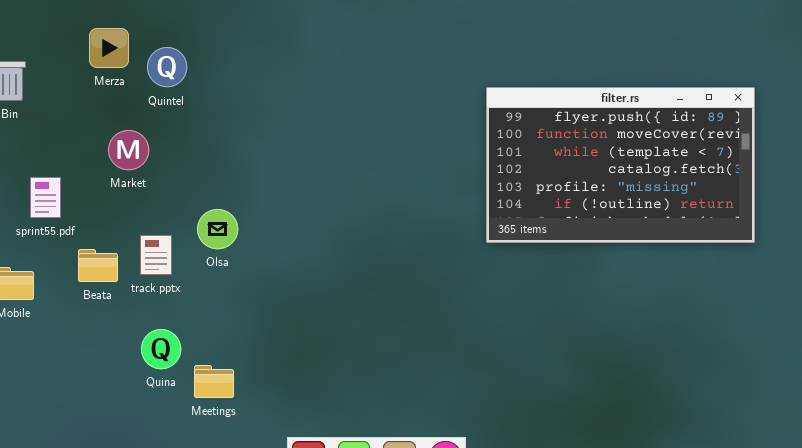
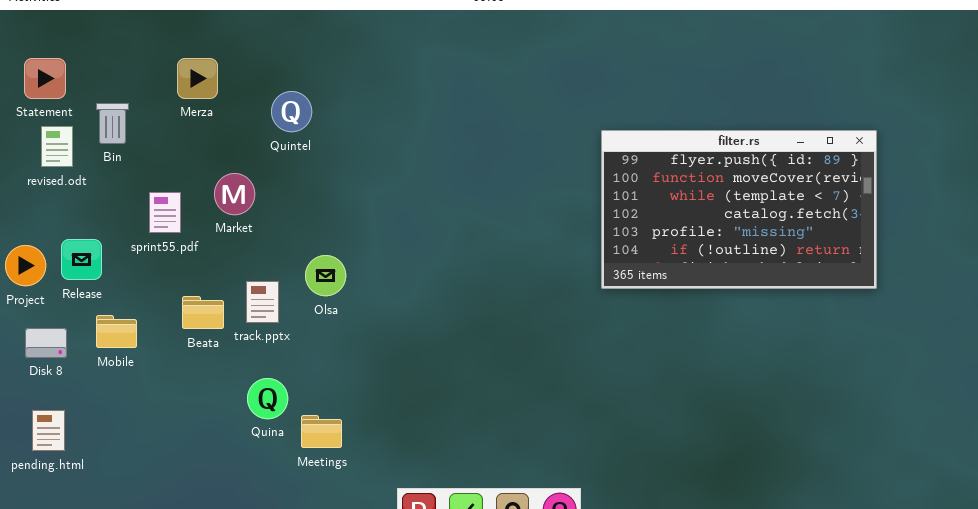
Merza: [89,28,129,68] -> [177,58,218,99], moved
Quintel: [147,47,187,87] -> [271,91,312,132], moved
sprint55.pdf: [30,177,61,218] -> [149,192,181,233], moved

